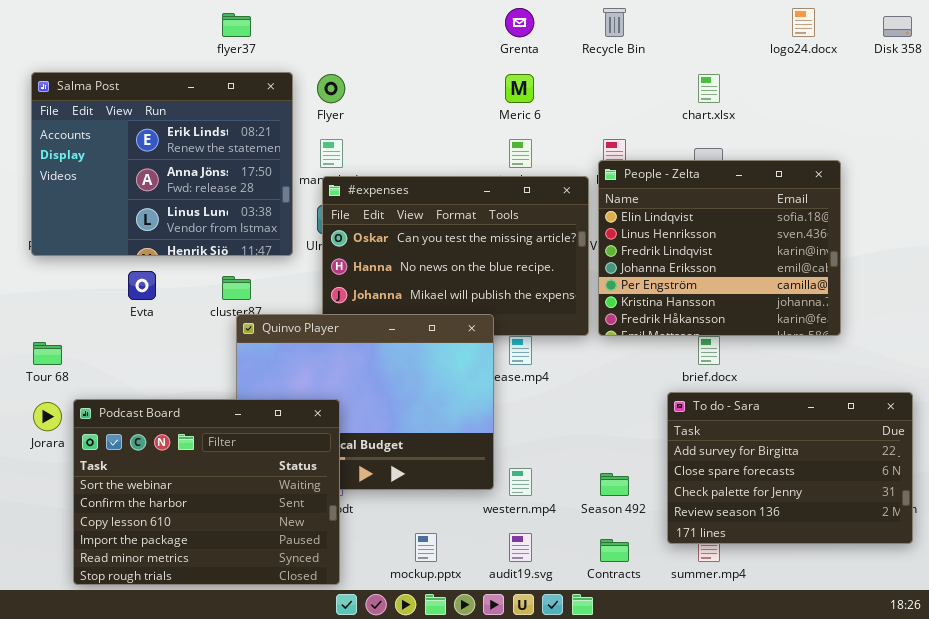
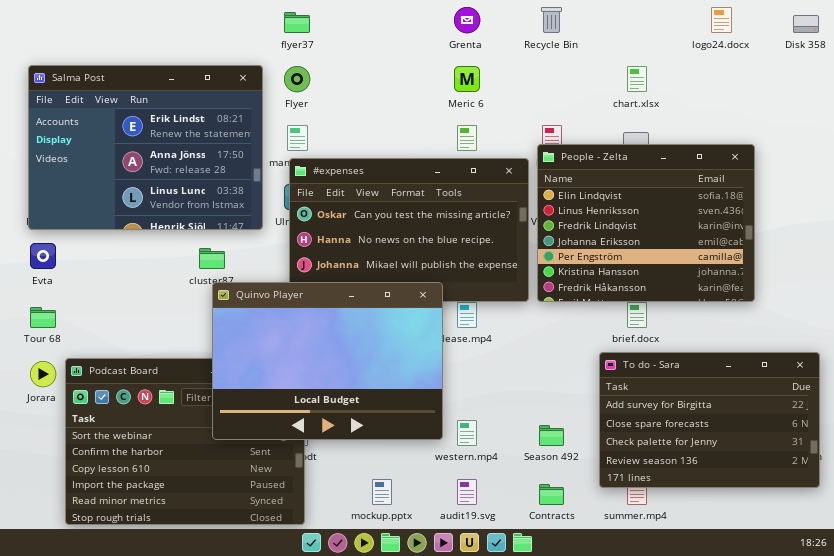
flyer37: [222,13,251,37] -> [284,12,310,33], moved
Evta: [128,271,156,300] -> [30,243,56,269], moved
Quinvo Player: [236,314,494,490] -> [212,282,443,440], raised

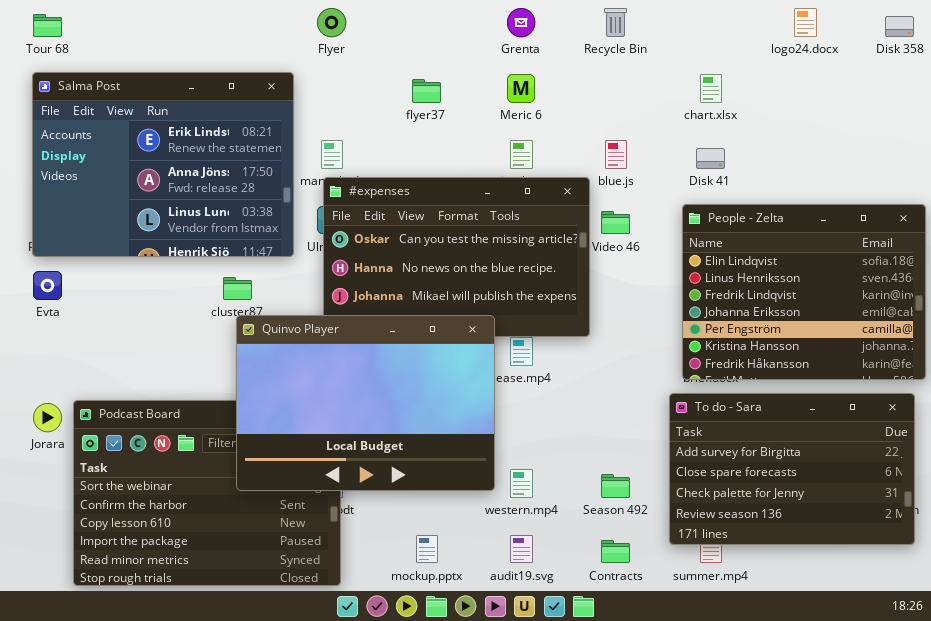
flyer37: [284,12,310,33] -> [412,79,441,103], moved
Flyer: [284,66,310,92] -> [317,8,346,37], moved
People - Zelta: [537,144,755,302] -> [682,204,926,380], moved
Tour 68: [30,307,56,328] -> [33,14,62,37], moved

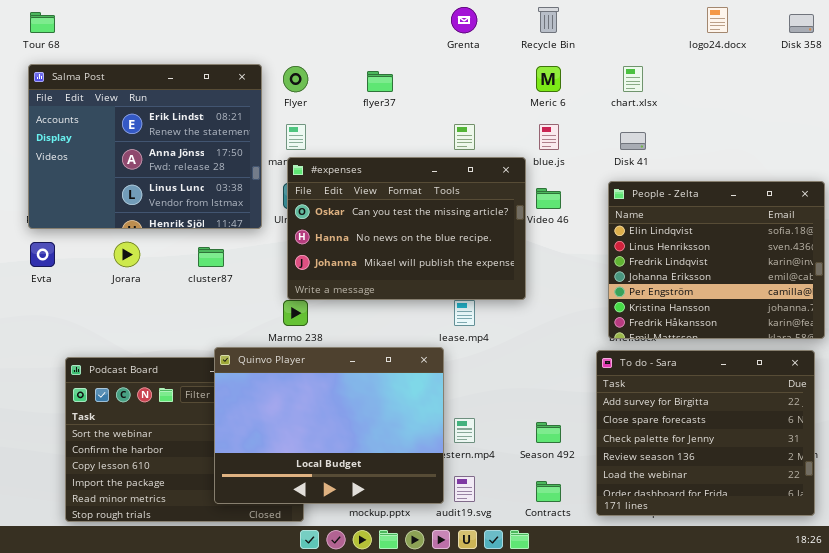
Flyer: [317,8,346,37] -> [283,66,308,92], moved
Meric 6: [507,74,535,103] -> [536,66,561,92], moved
Quinvo Player: [236,315,495,491] -> [214,347,444,504], moved
To do - Sara: [669,393,915,545] -> [596,350,815,516], resized
Jorara: [33,403,62,432] -> [114,242,140,267], moved

